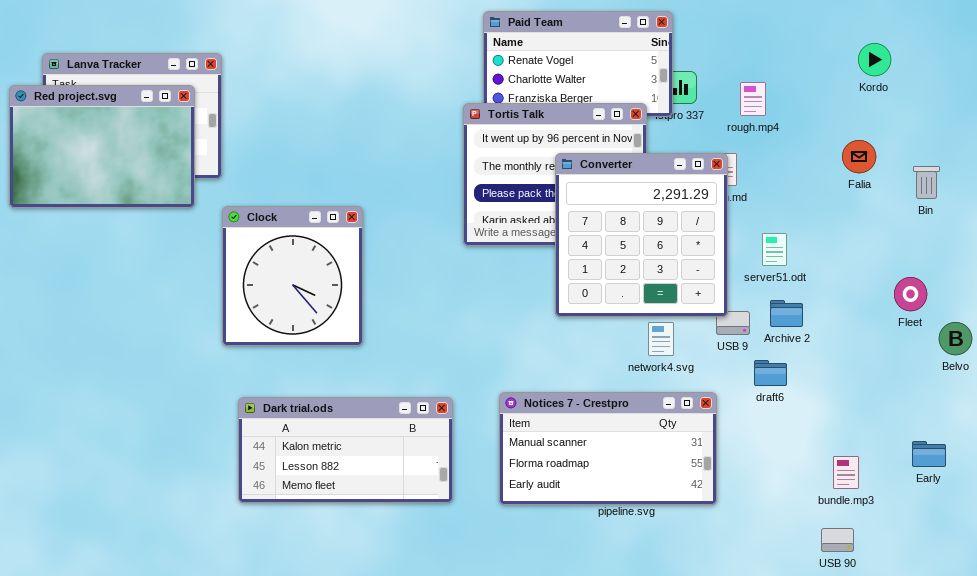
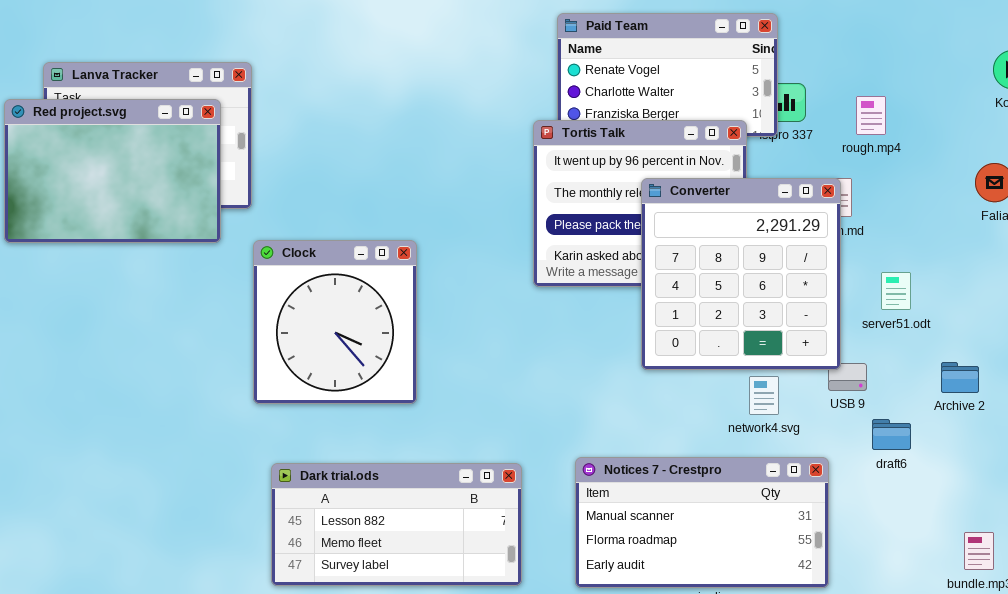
Archive 2: [770,300,803,327] -> [941,362,979,393], moved
Dark trial.ods: [238,397,453,503] -> [271,463,522,586], scrolled down 1 row

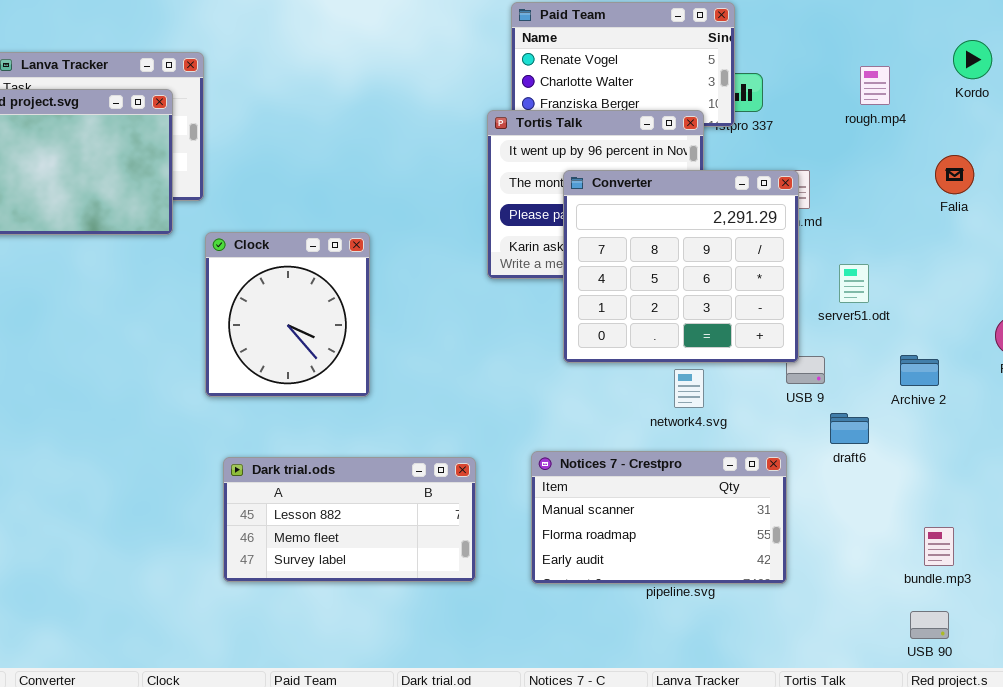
rough.mp4: [856,96,886,135] -> [860,66,890,105], moved
Converter: [641,178,841,370] -> [563,170,799,363], resized
network4.svg: [749,376,779,415] -> [674,369,704,408], moved

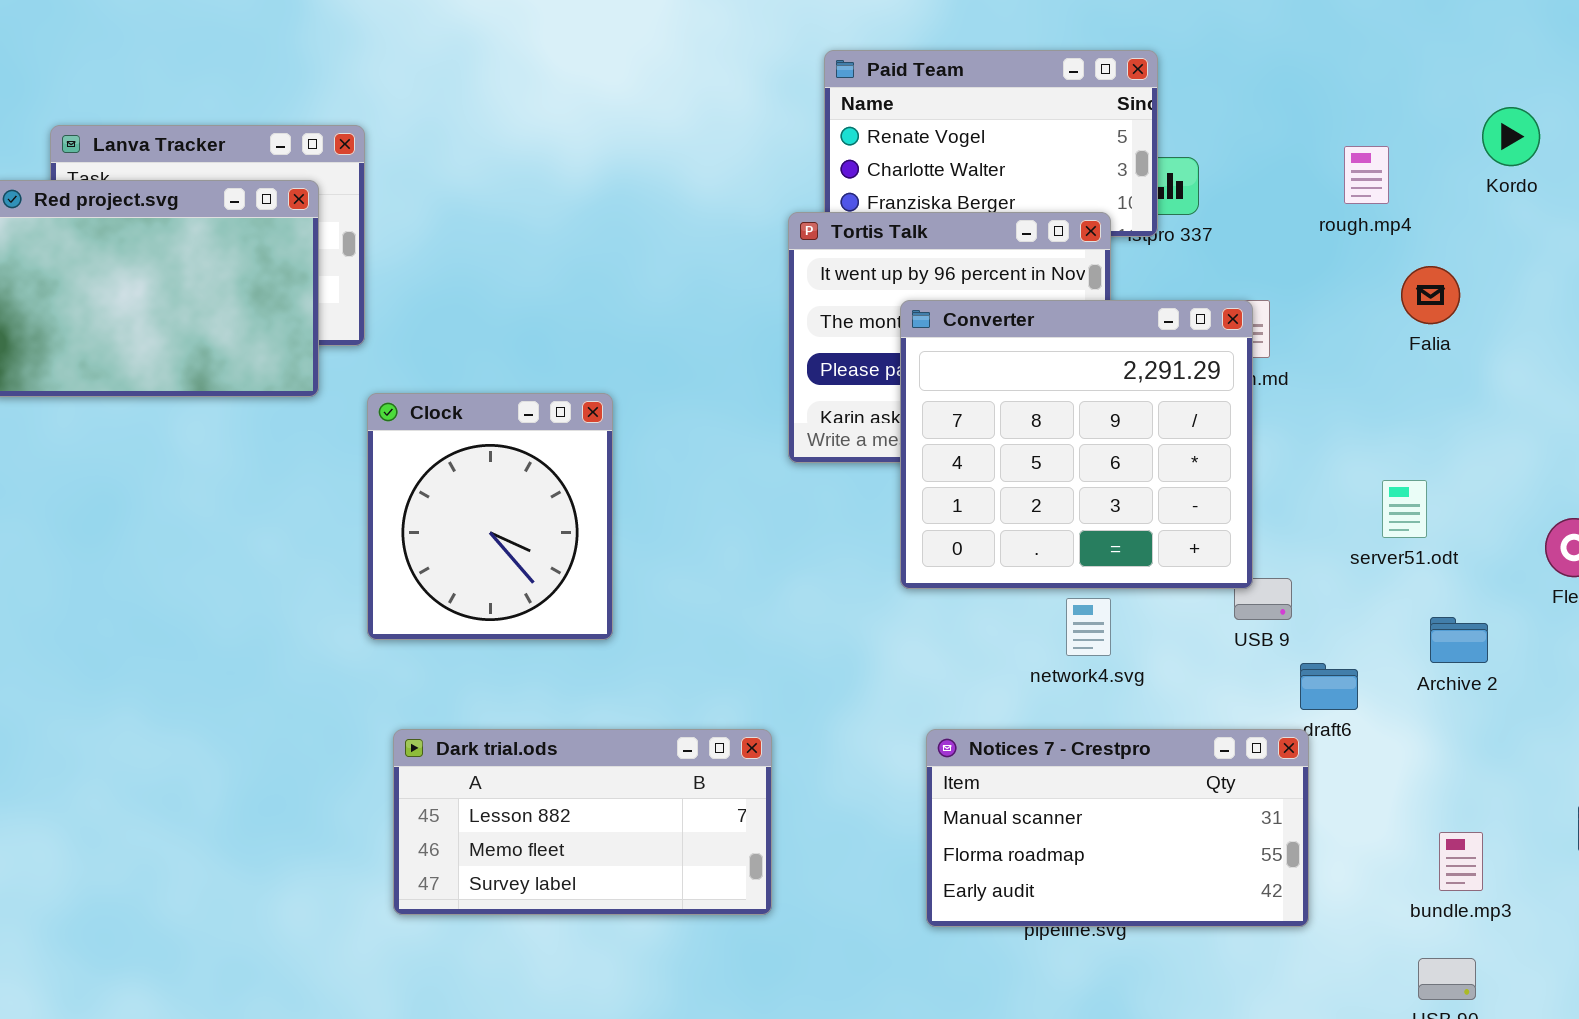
Falia: [935,155,974,194] -> [1401,266,1460,324], moved
server51.odt: [839,264,869,303] -> [1382,480,1427,538], moved
Archive 2: [900,355,939,386] -> [1430,617,1488,663], moved
Notices 7 - Crestpro: [531,451,787,584] -> [926,729,1309,927], moved

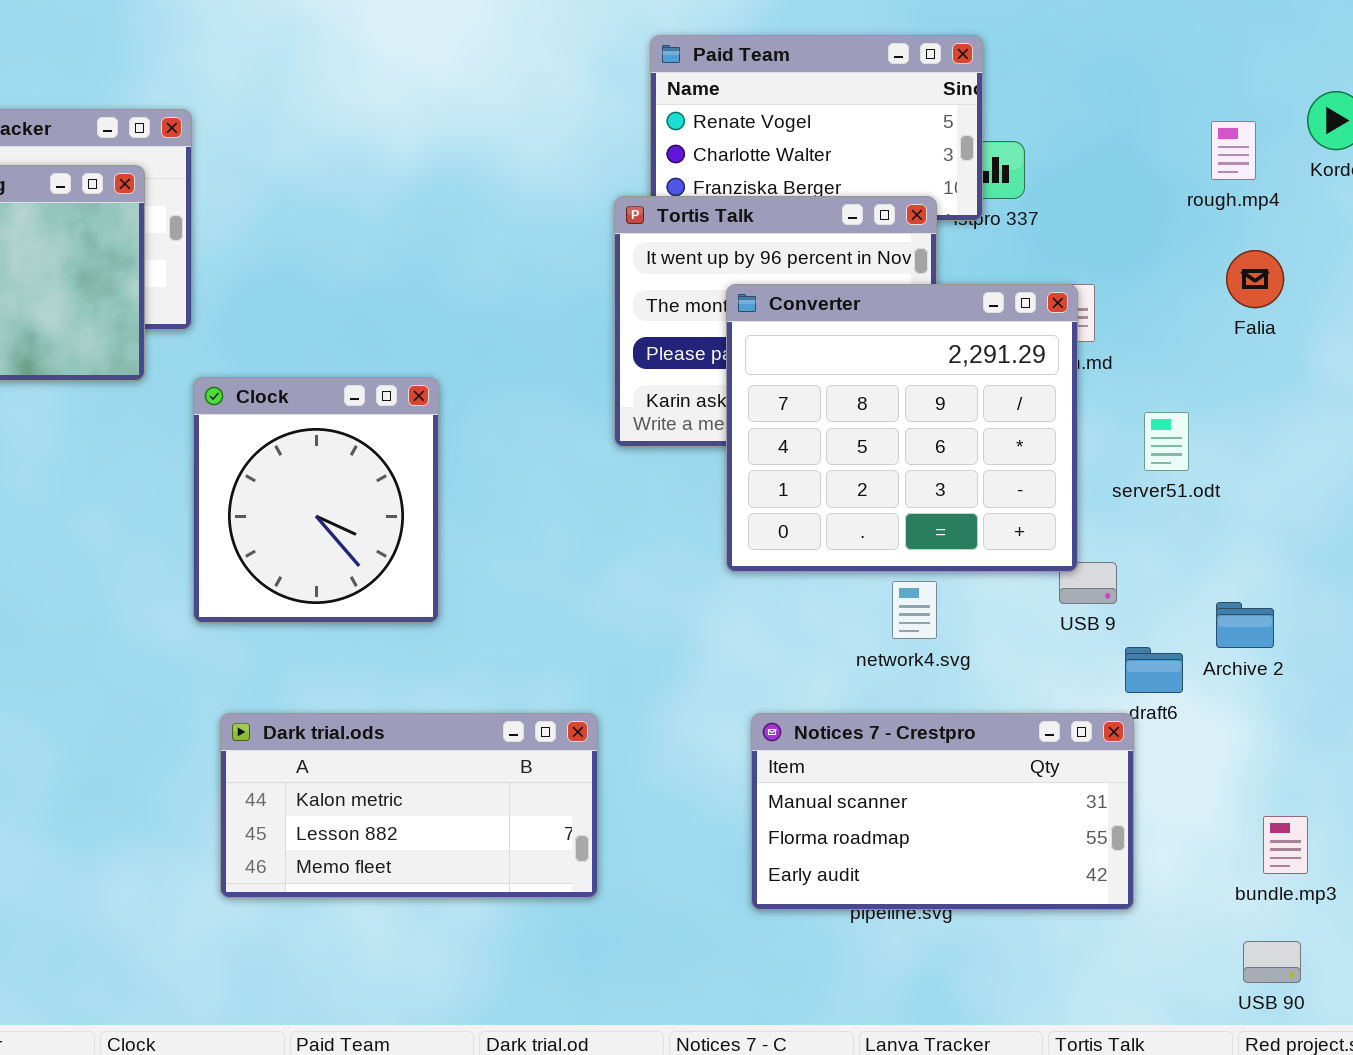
rough.mp4: [1344,146,1389,204] -> [1211,121,1256,180], moved
server51.odt: [1382,480,1427,538] -> [1144,412,1189,471], moved
Archive 2: [1430,617,1488,663] -> [1216,602,1274,648], moved
Dark trial.ods: [393,729,772,915] -> [220,713,598,898], scrolled up 1 row

